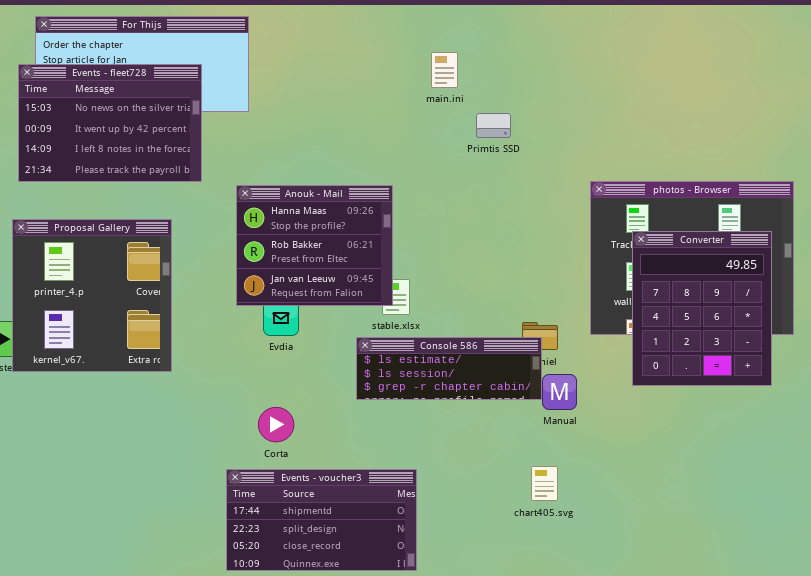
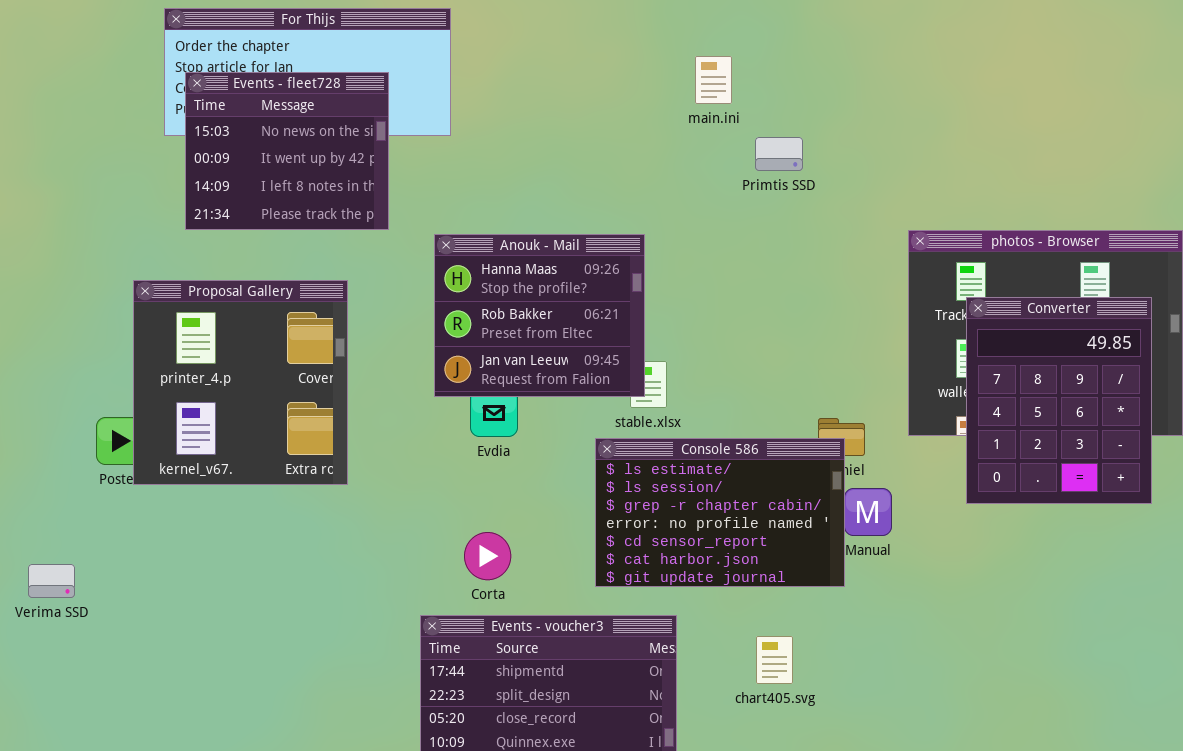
Events - fleet728: [18,64,202,182] -> [185,72,389,230], resized
Console 586: [356,337,542,400] -> [595,438,845,587], resized
chart405.svg: [531,466,558,501] -> [756,636,793,684], moved

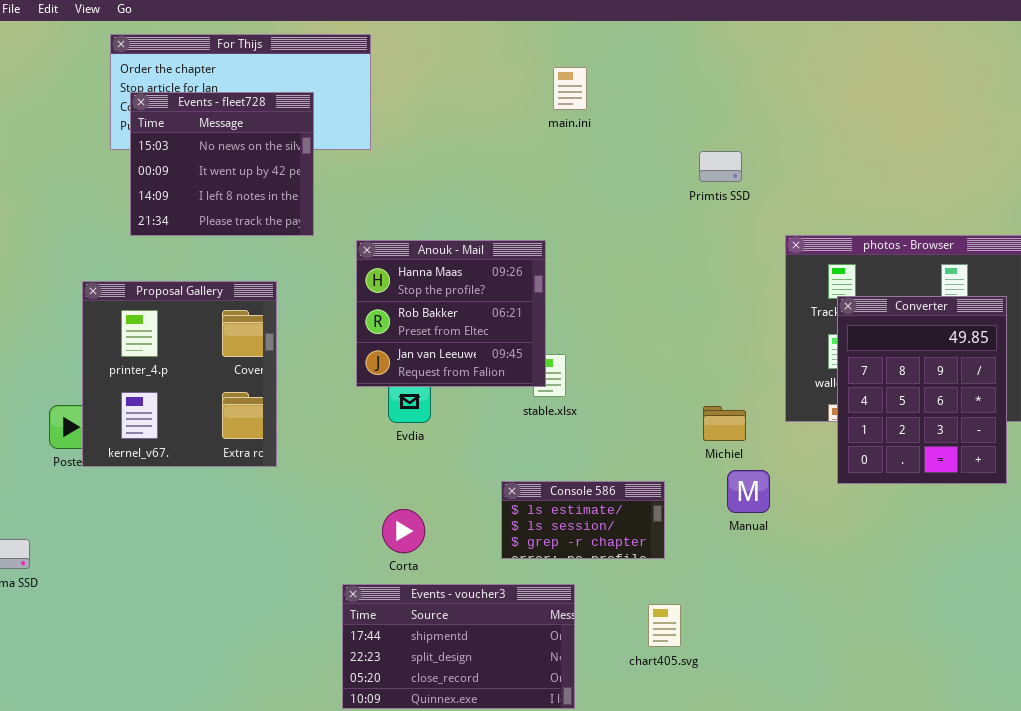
main.ini: [695,56,732,104] -> [553,67,587,110], moved
Primtis SSD: [755,137,803,171] -> [699,151,742,182], moved
Console 586: [595,438,845,587] -> [501,481,665,559], resized

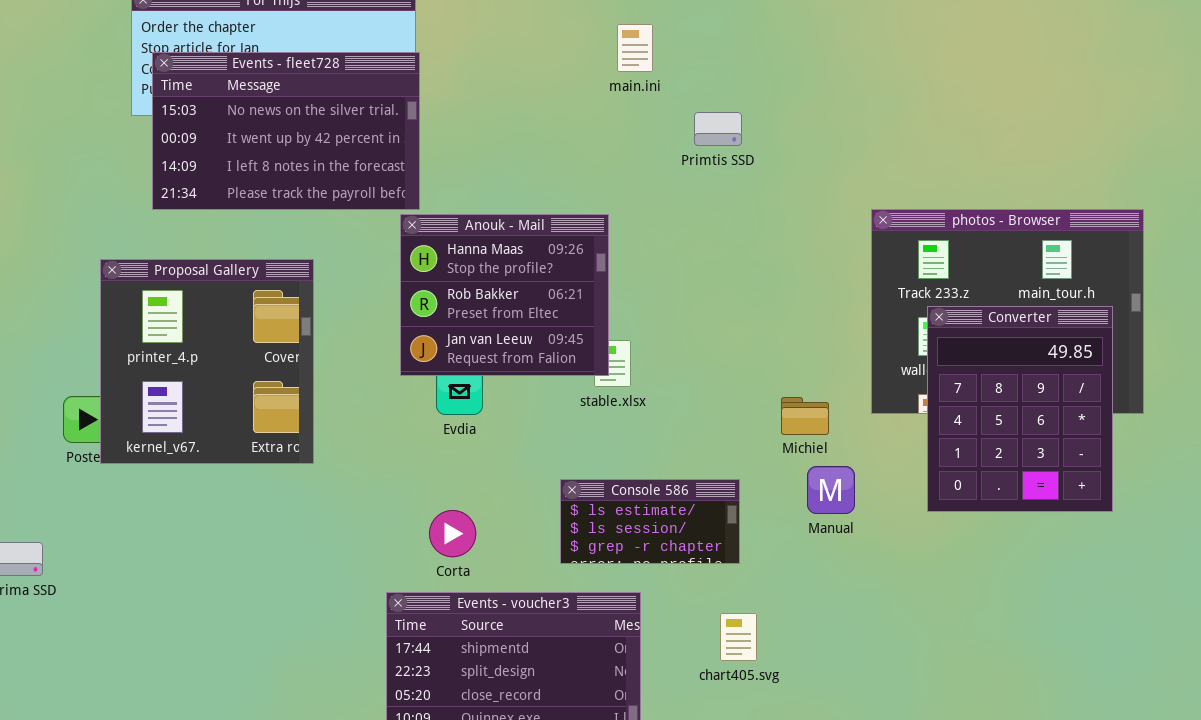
Events - fleet728: [130,92,314,236] -> [152,52,420,210], resized
Primtis SSD: [699,151,742,182] -> [694,112,742,146], moved
Converter: [837,296,1007,484] -> [927,306,1113,512], moved

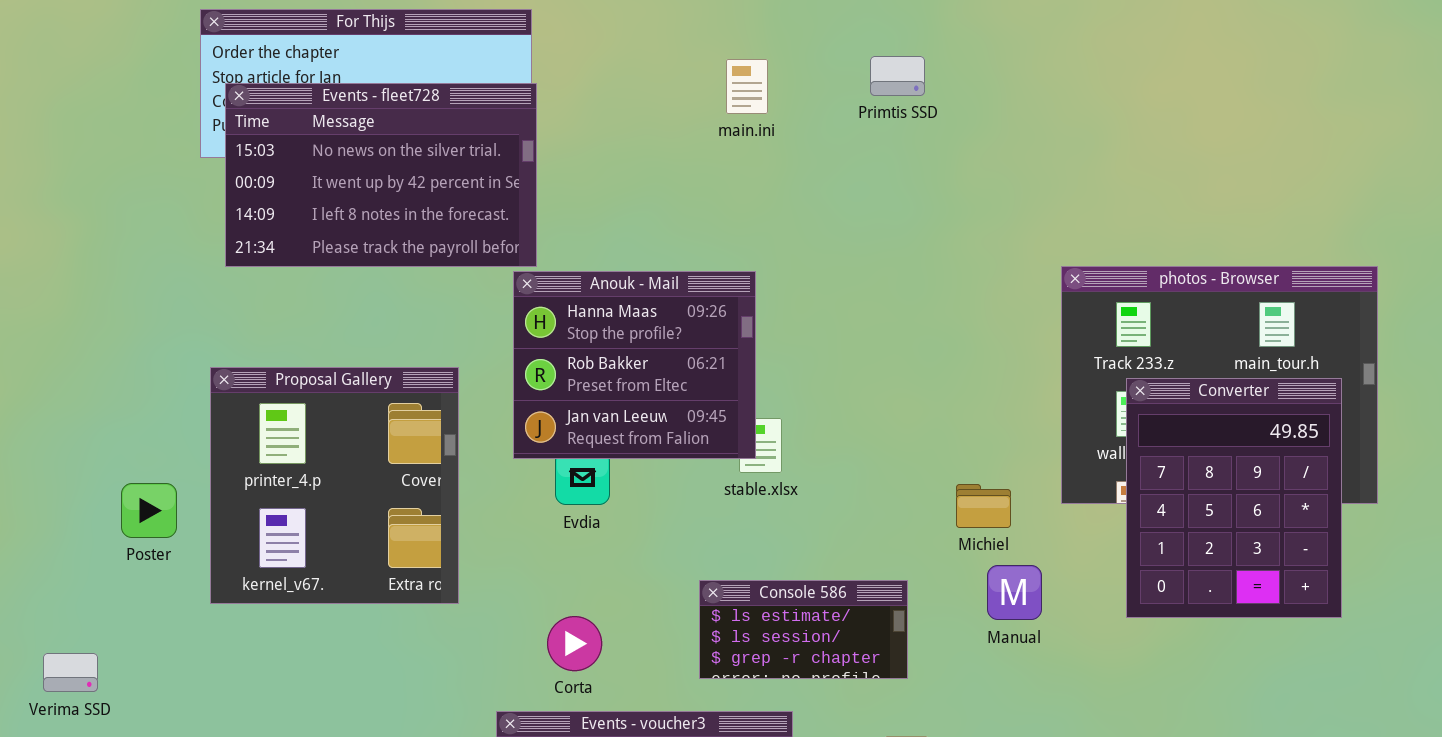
main.ini: [617,24,653,72] -> [726,59,768,114], moved
Primtis SSD: [694,112,742,146] -> [870,56,925,96], moved
Proposal Gallery: [100,259,314,464] -> [210,367,459,604], moved

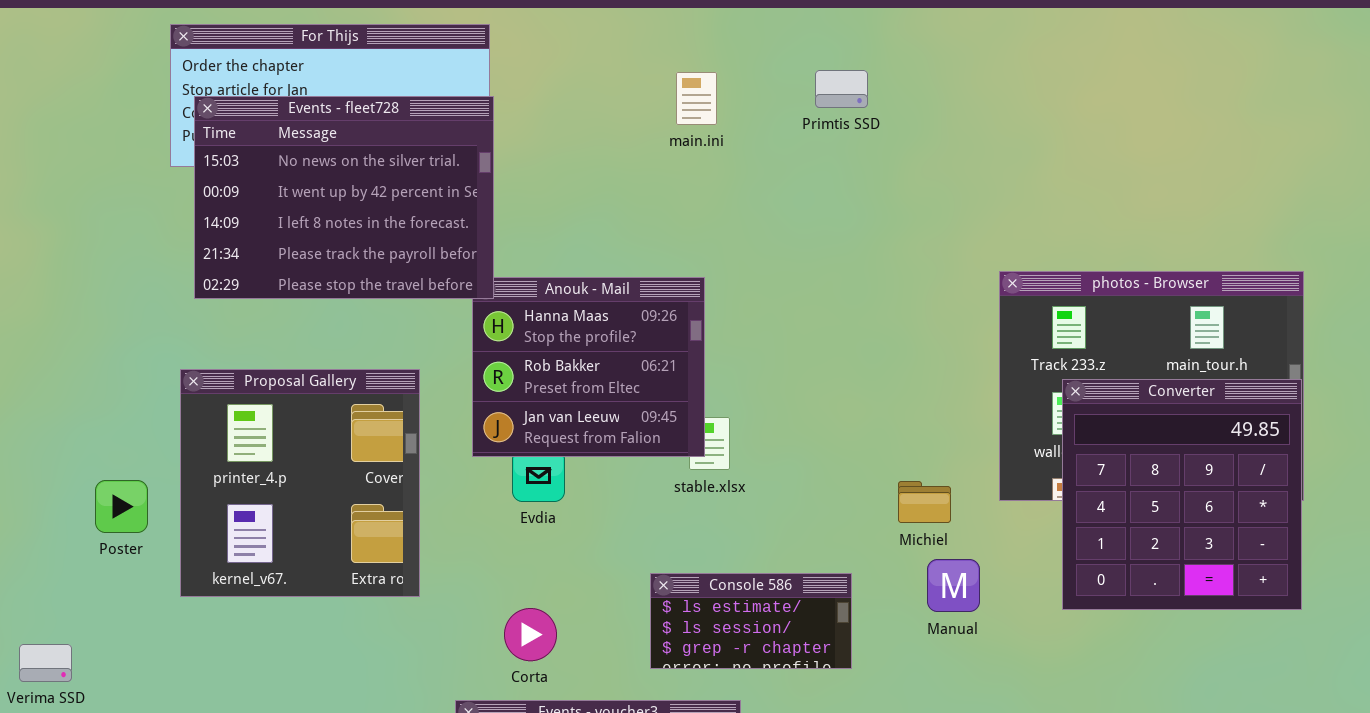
Events - fleet728: [225,83,537,267] -> [194,96,494,299], resized
Converter: [1126,378,1342,618] -> [1062,379,1302,610], resized

